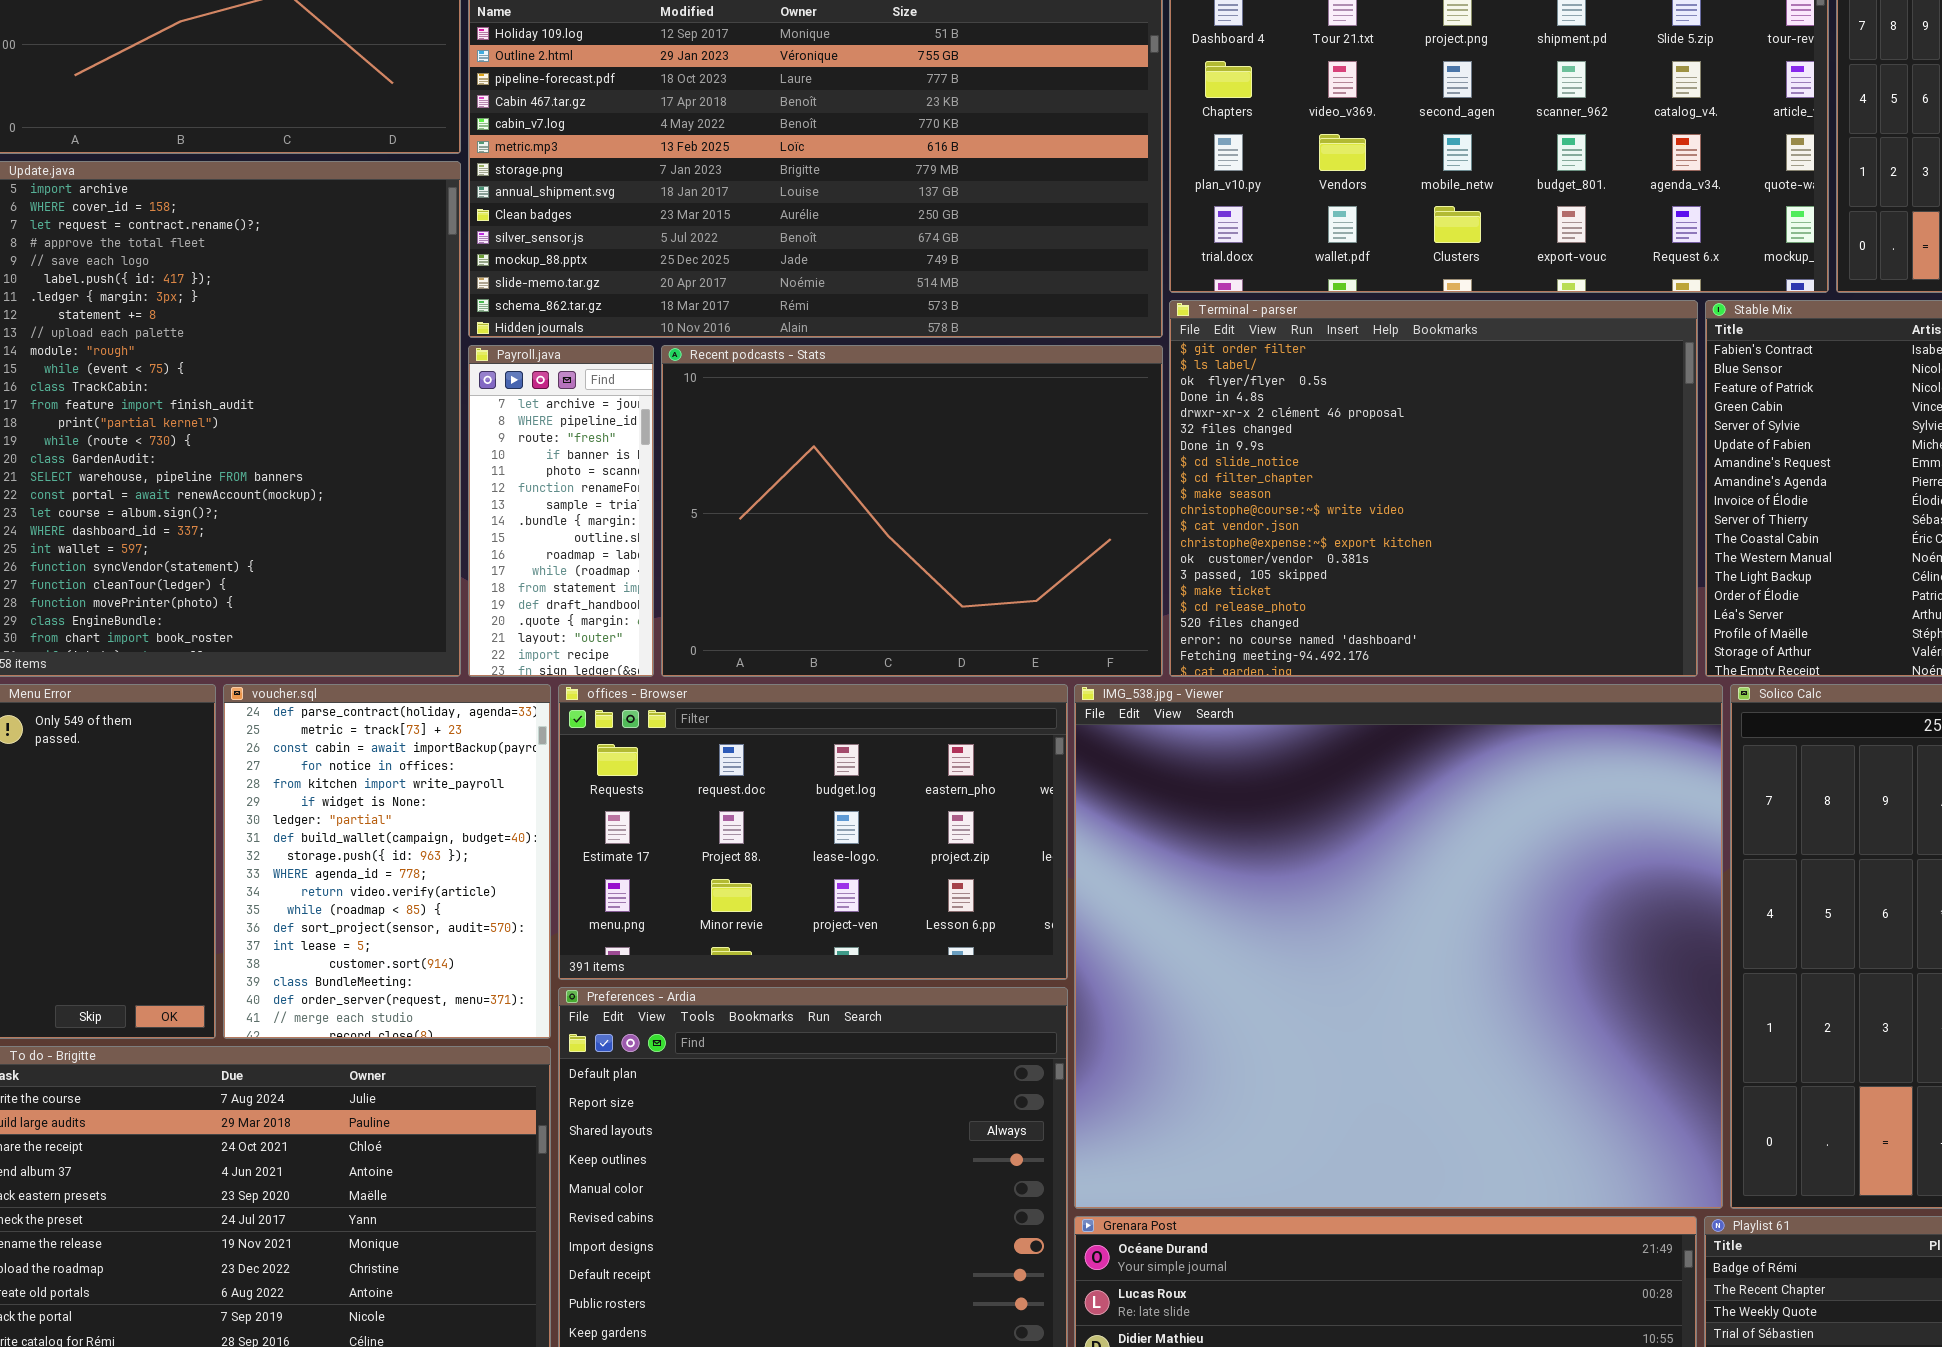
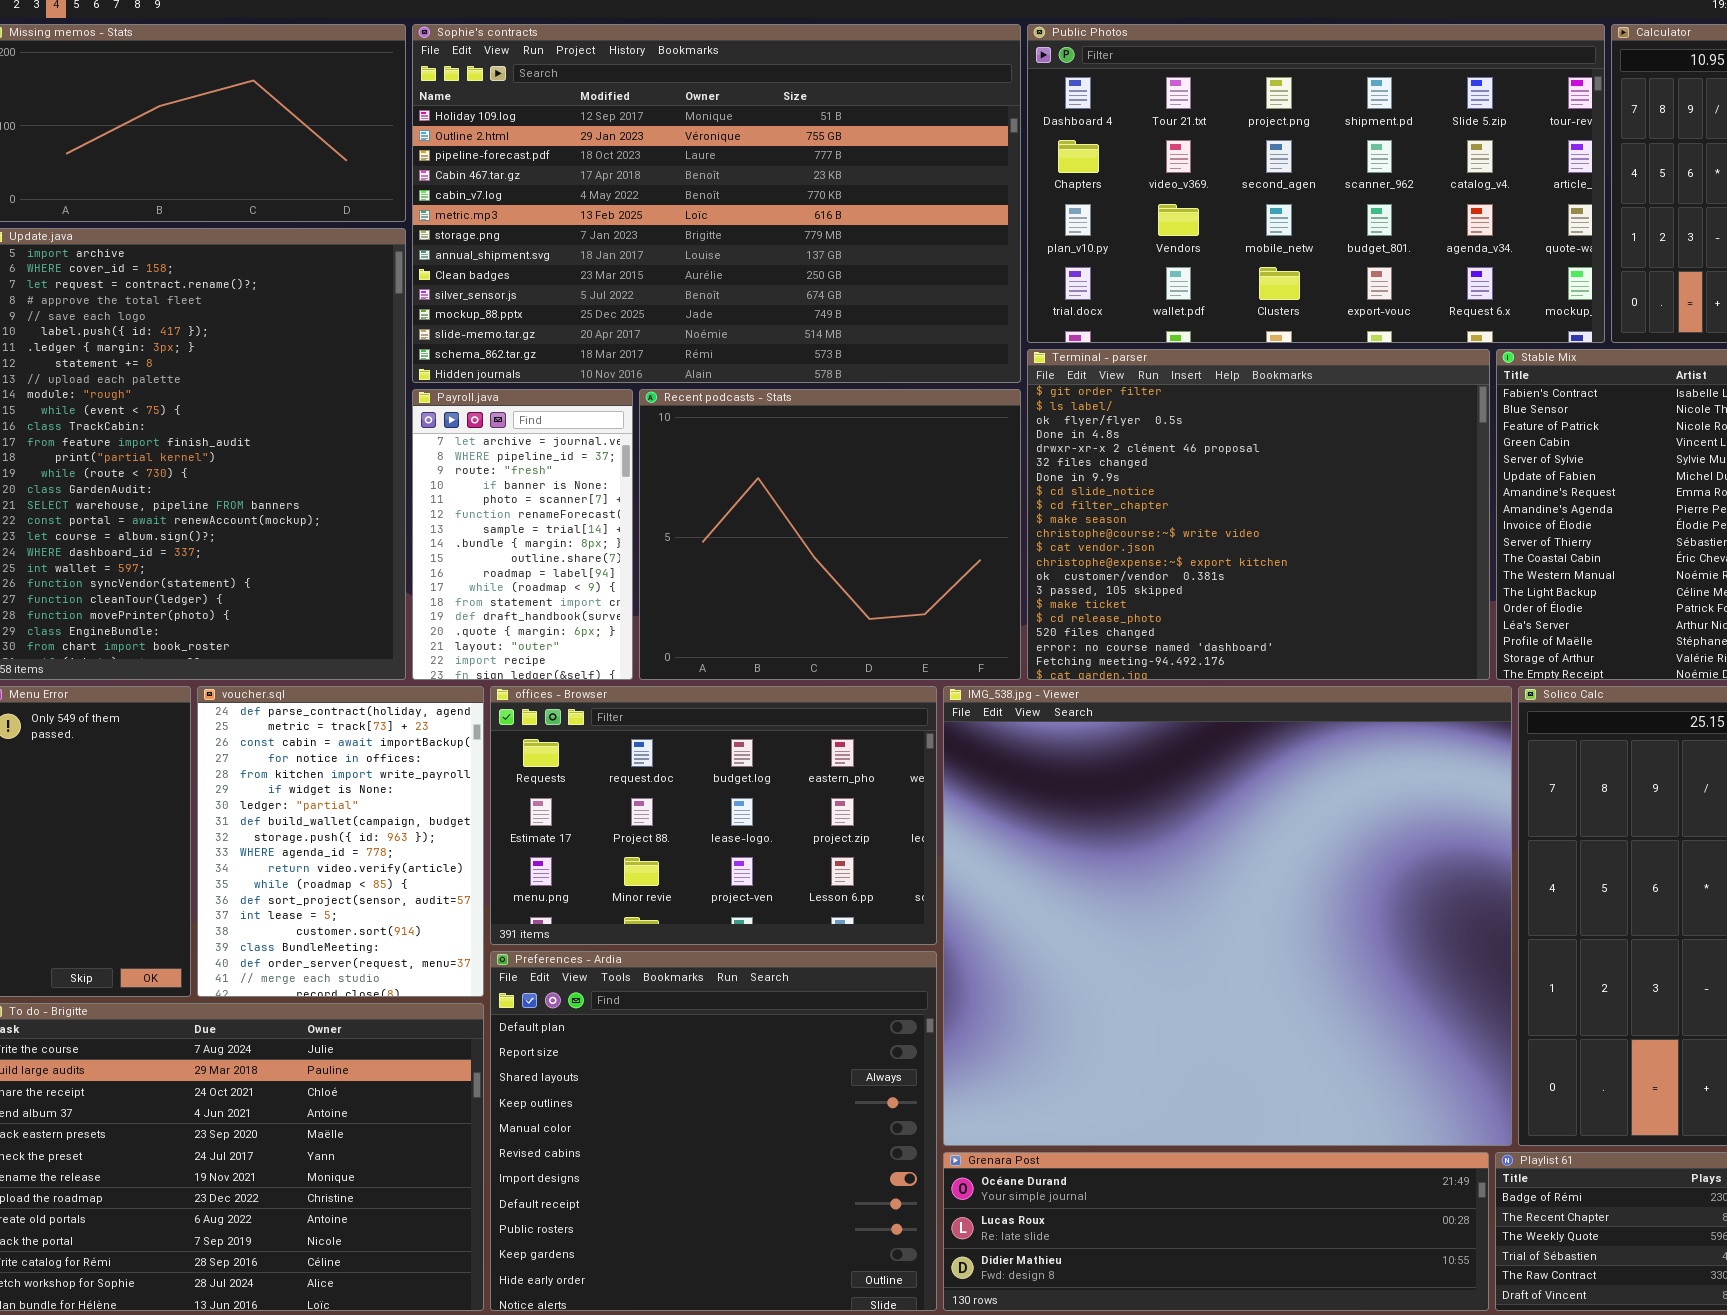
Payroll.java: [468,345,654,677] -> [412,389,633,680], resized
Recent podcasts - Stats: [661,345,1163,677] -> [639,389,1021,680], resized

